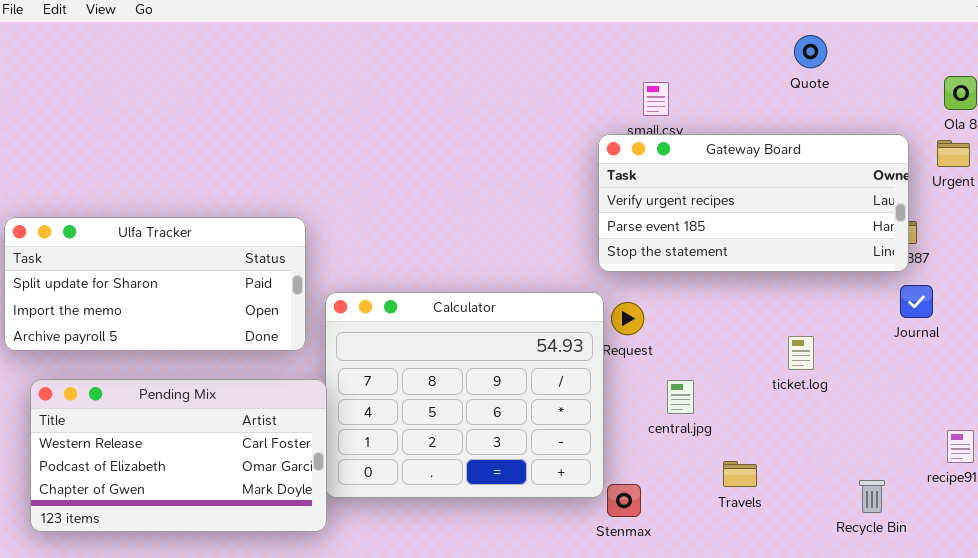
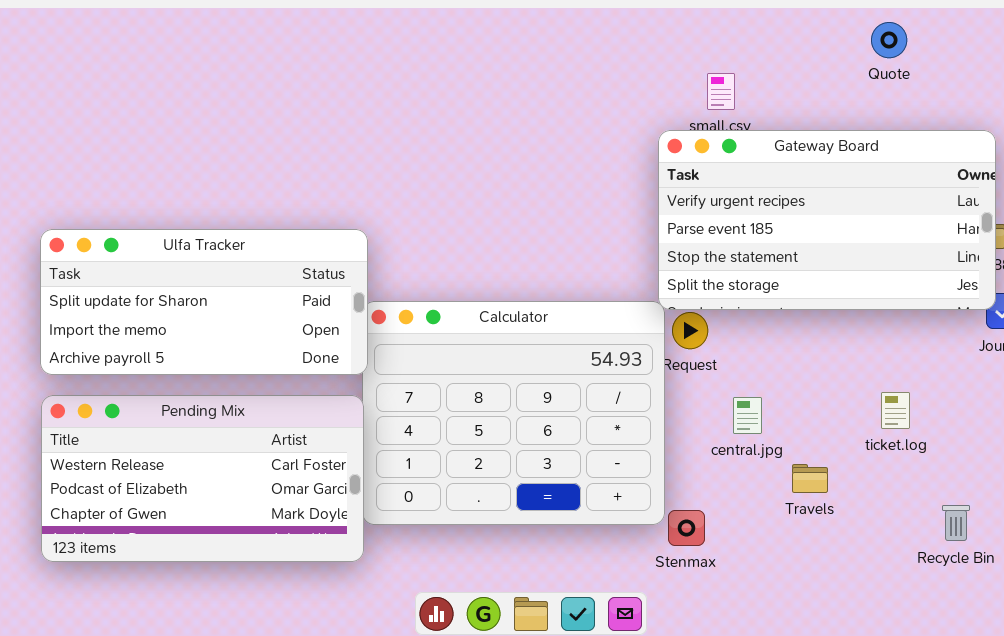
Gateway Board: [598,134,909,272] -> [658,130,996,310], resized
Ulfa Tracker: [4,217,306,351] -> [40,229,368,375], moved
ticket.log: [788,336,814,370] -> [881,392,910,429], moved
Travels: [723,461,757,487] -> [792,464,828,493], moved

